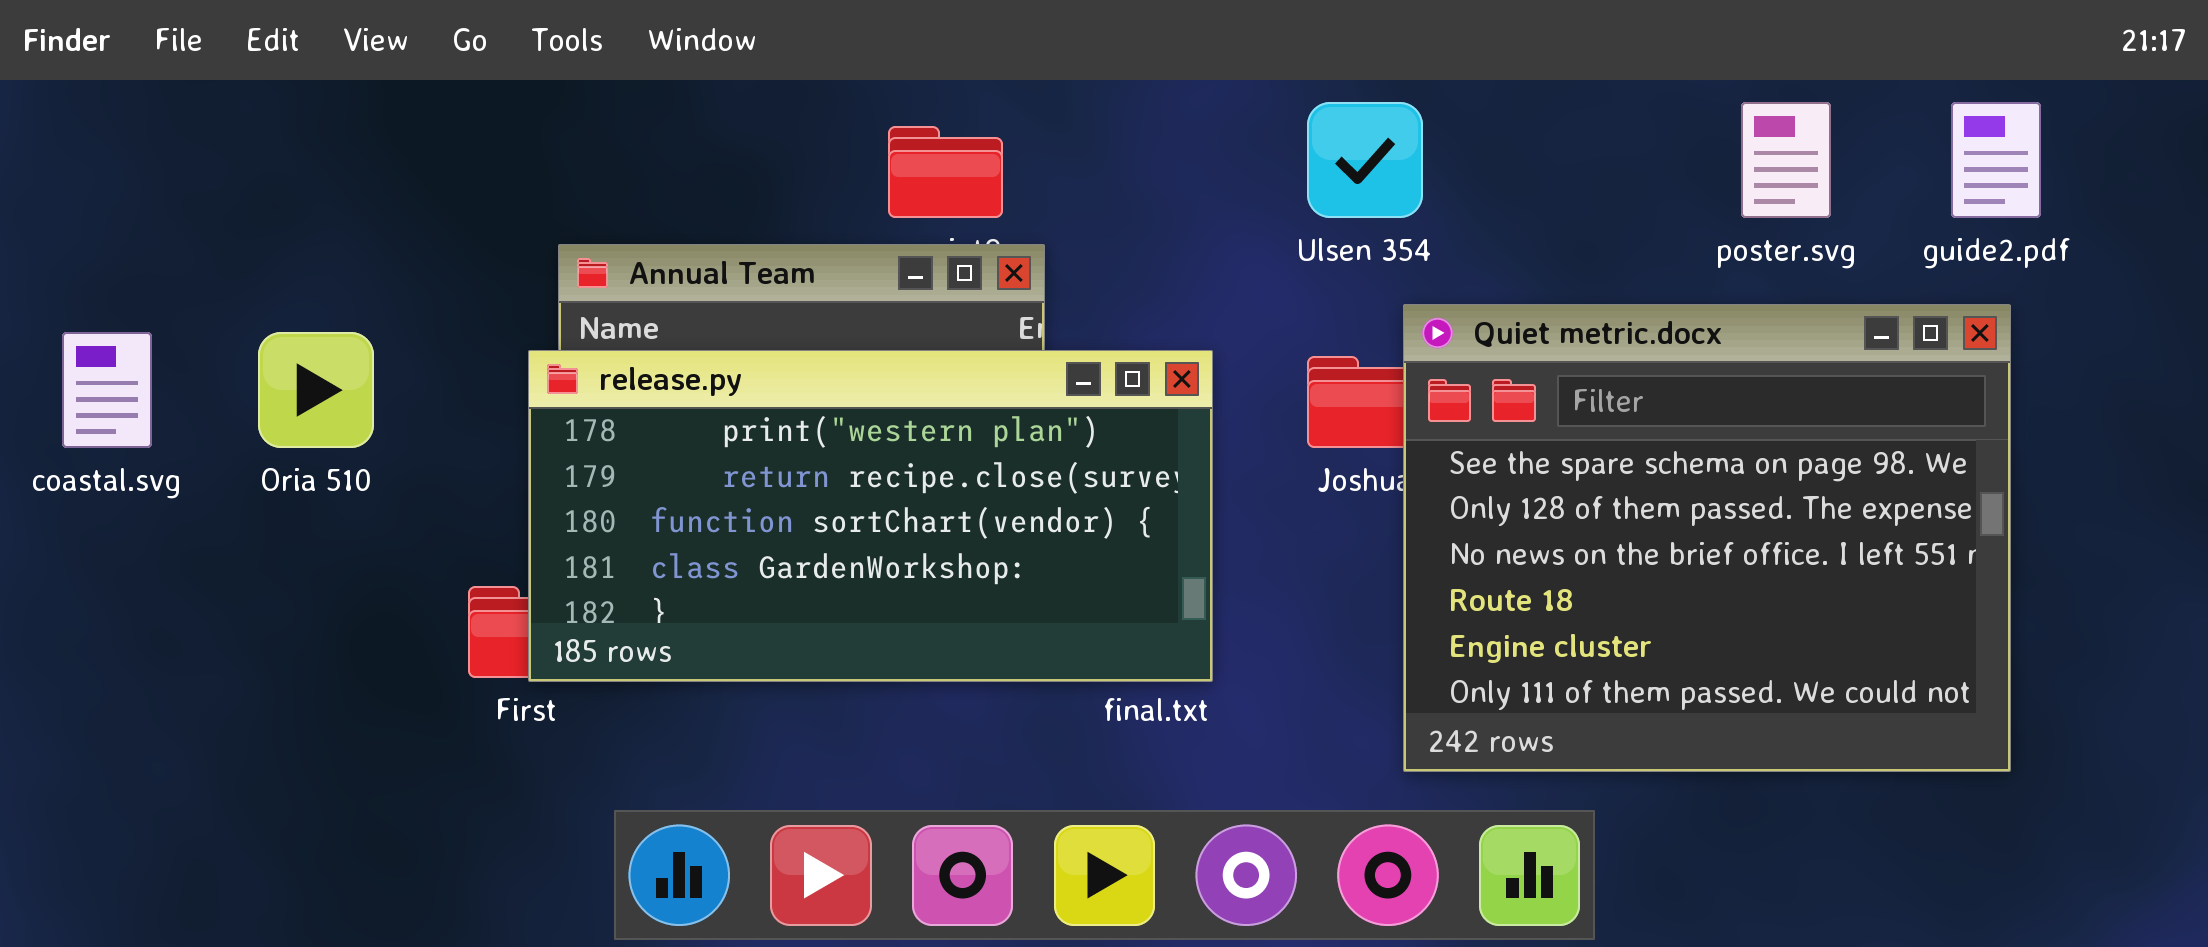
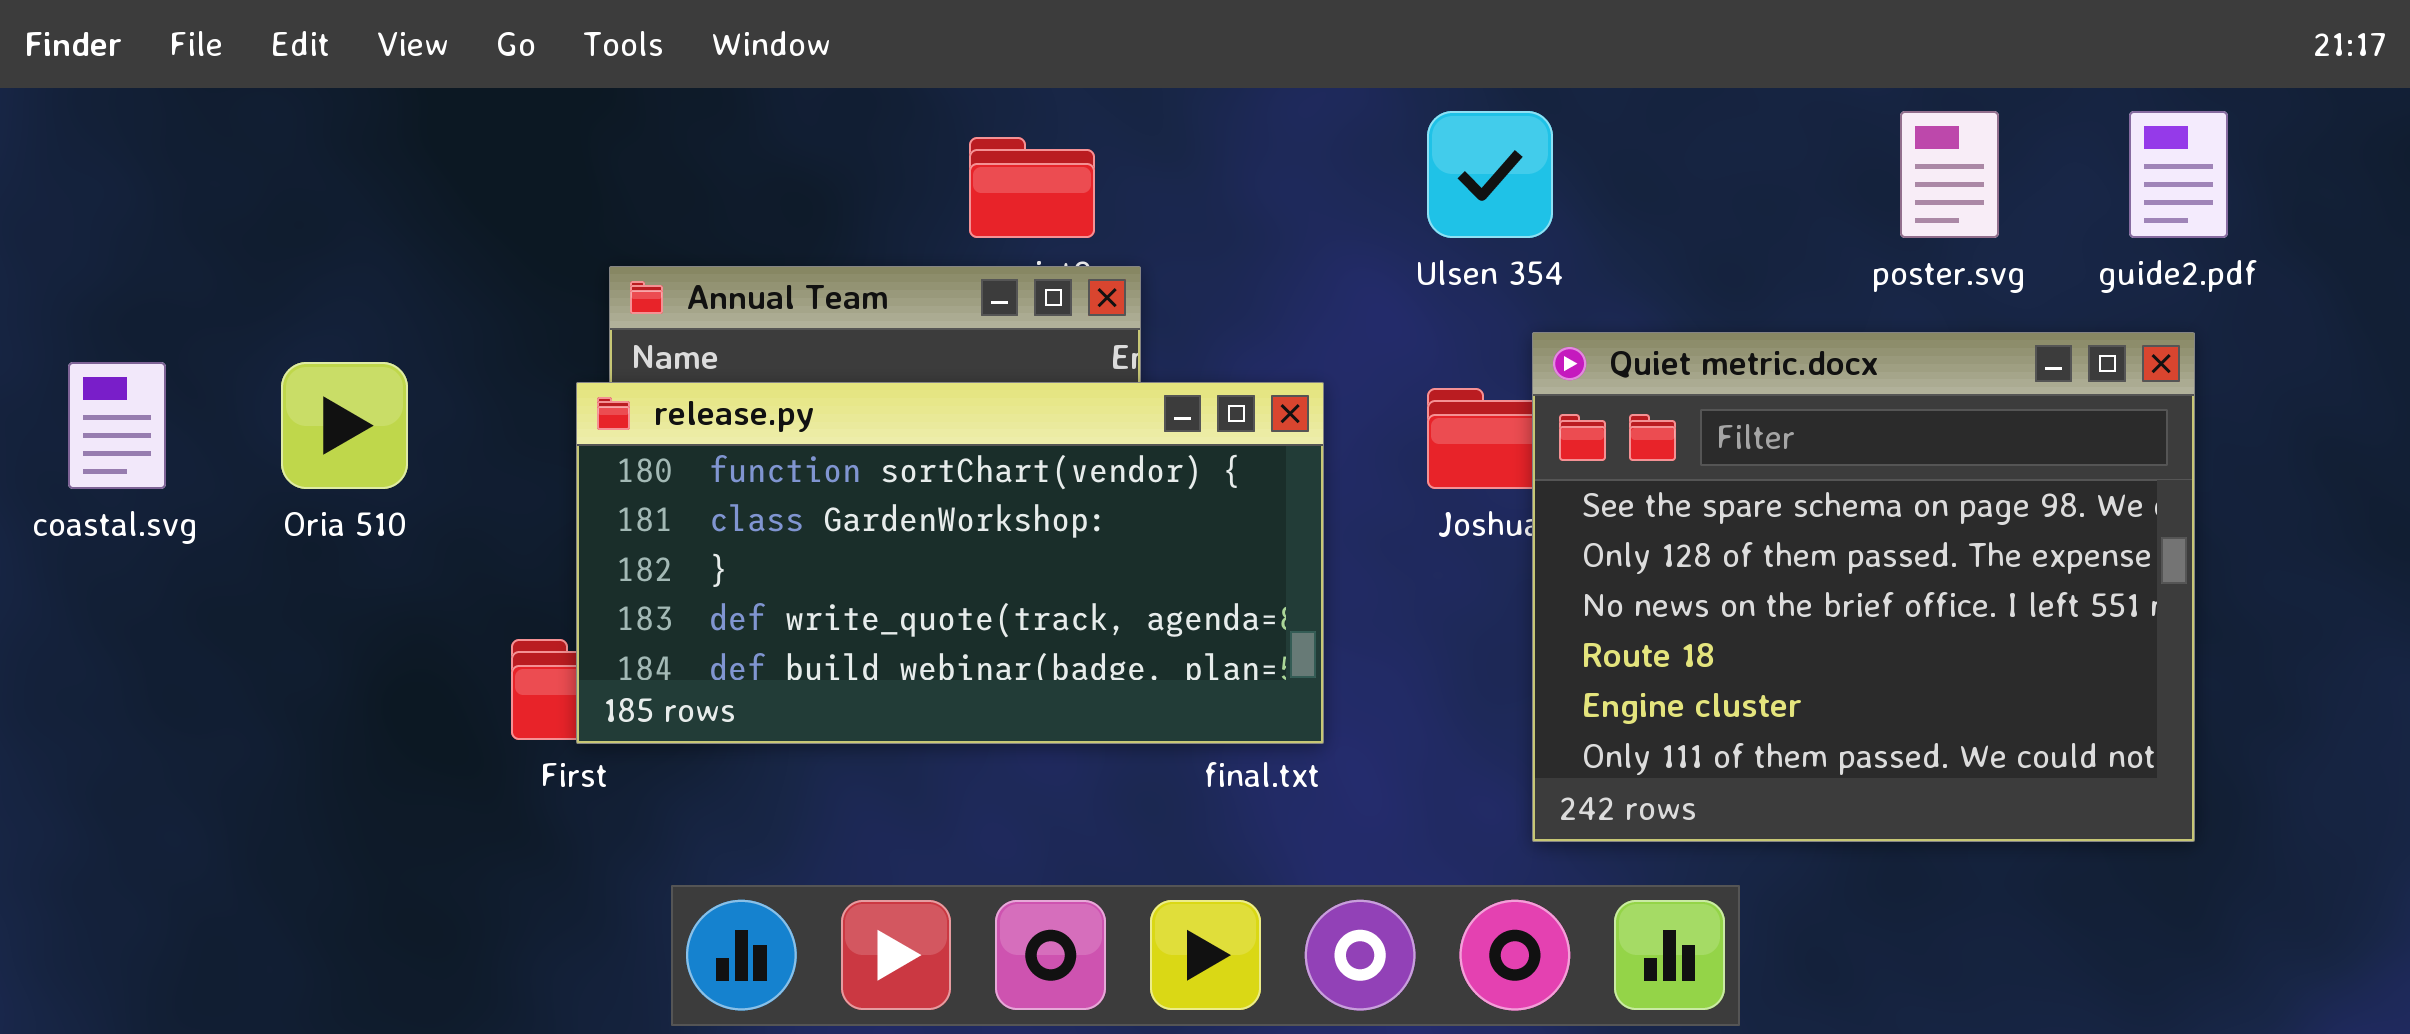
release.py: [528,350,1213,682] -> [576,382,1324,744], scrolled down 2 rows

